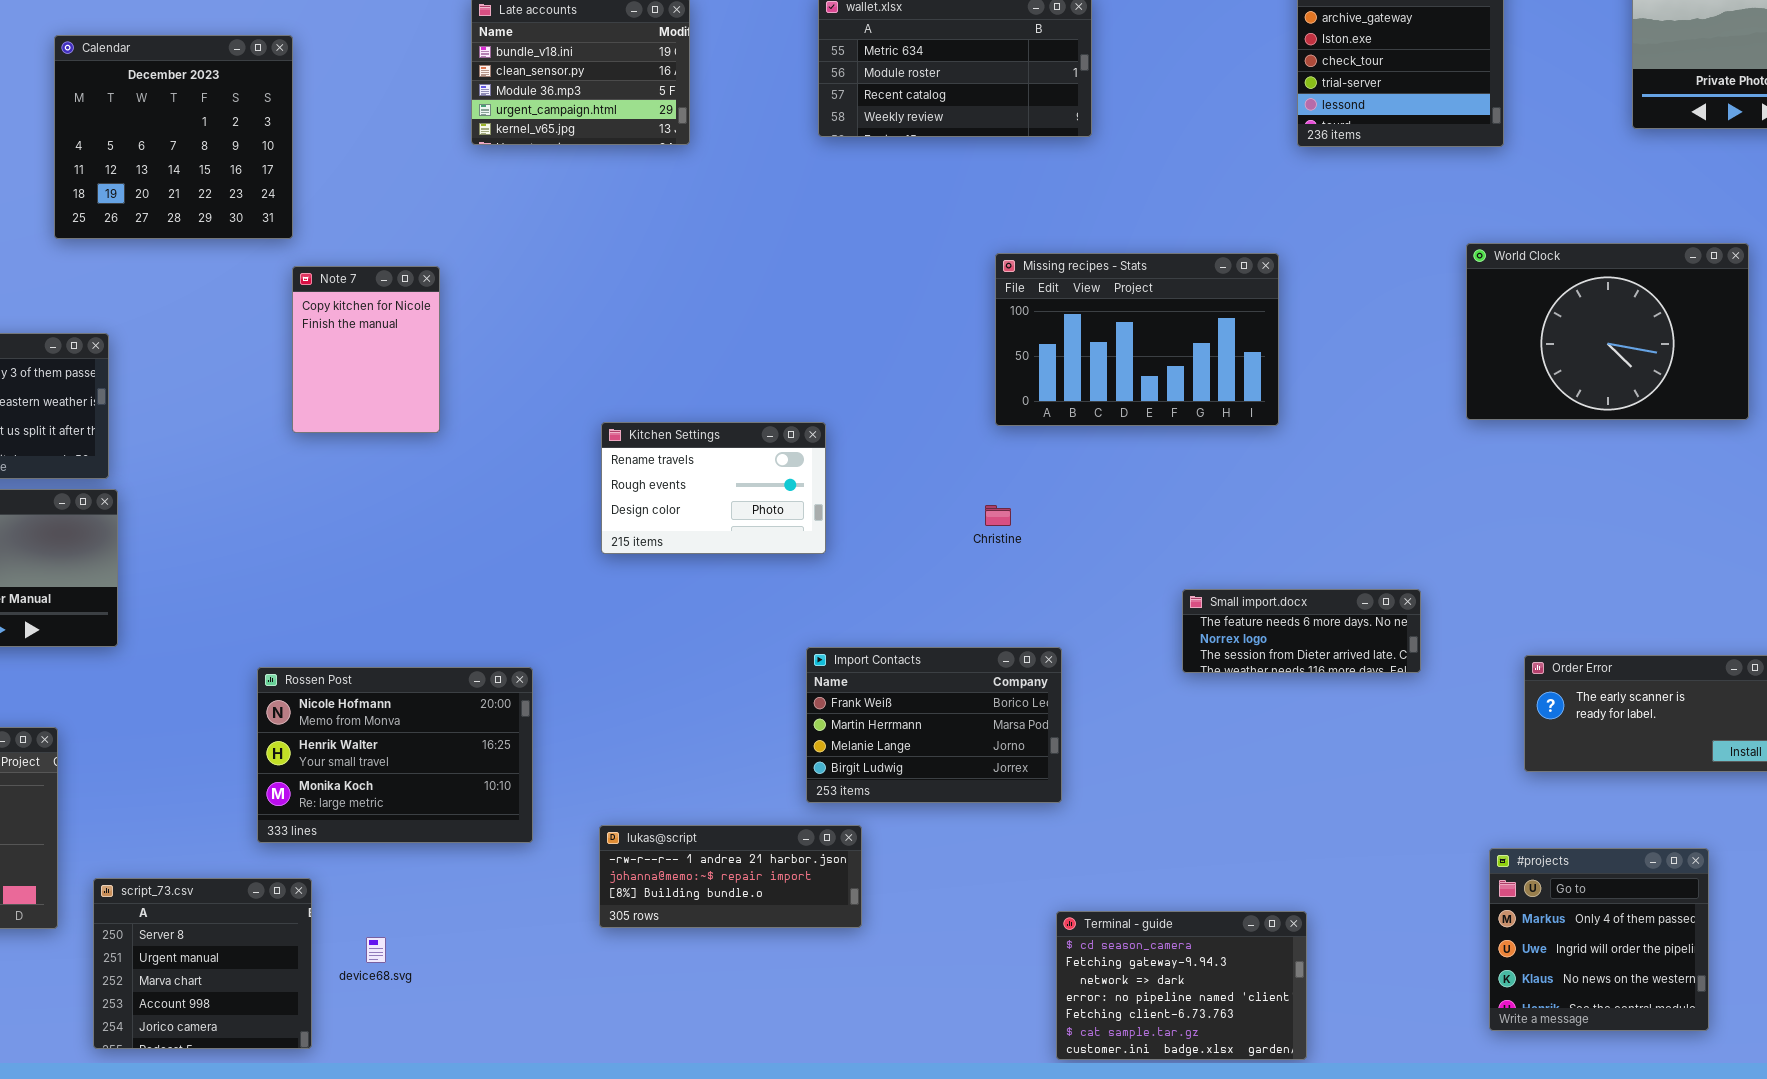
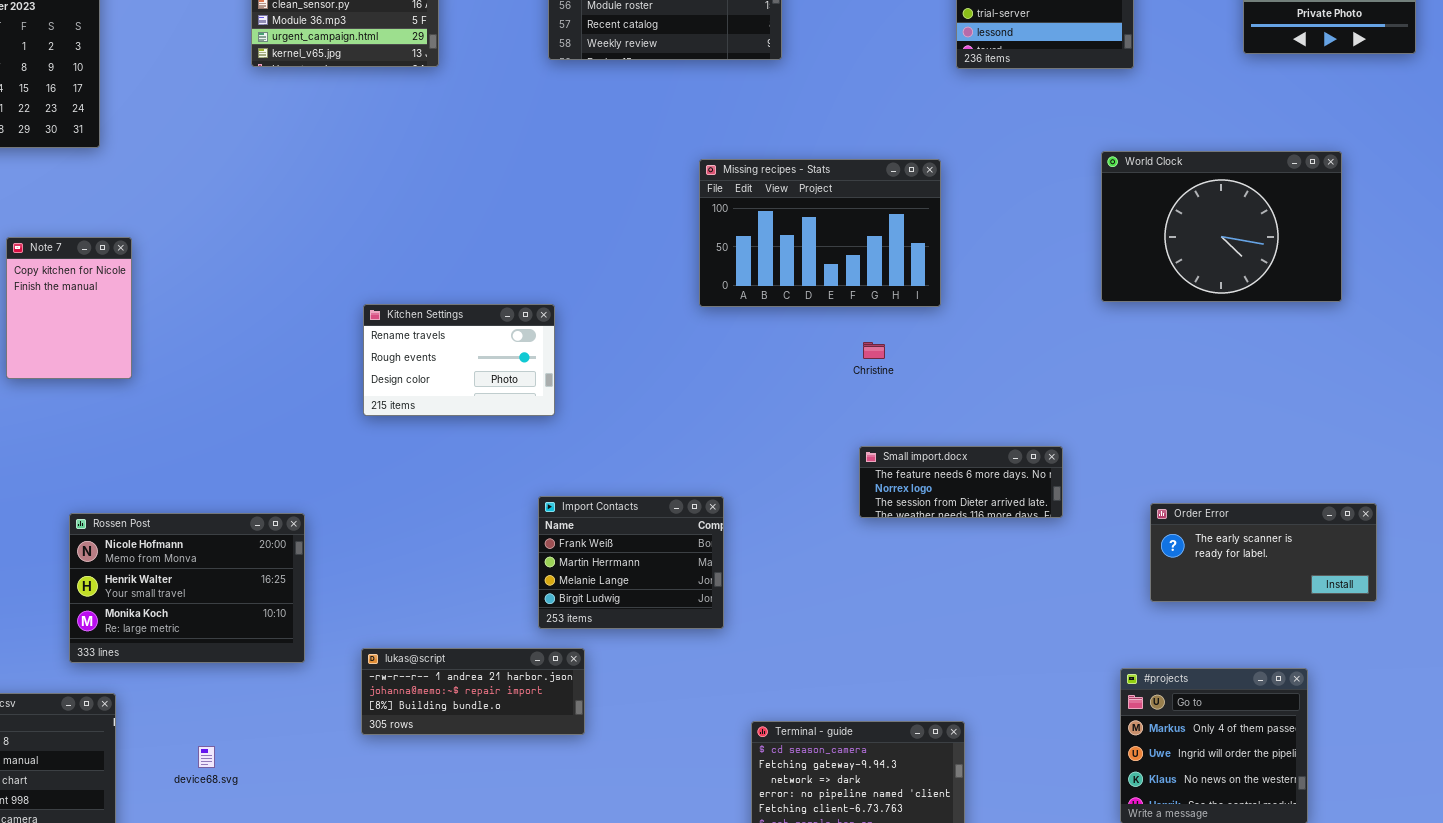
Note 7: [292,266,440,433] -> [6,237,132,379], moved
Christine: [985,505,1011,526] -> [863,342,885,359], moved
Import Contacts: [806,647,1062,803] -> [538,496,724,629], resized
device68.svg: [366,937,386,963] -> [198,746,215,768], moved

